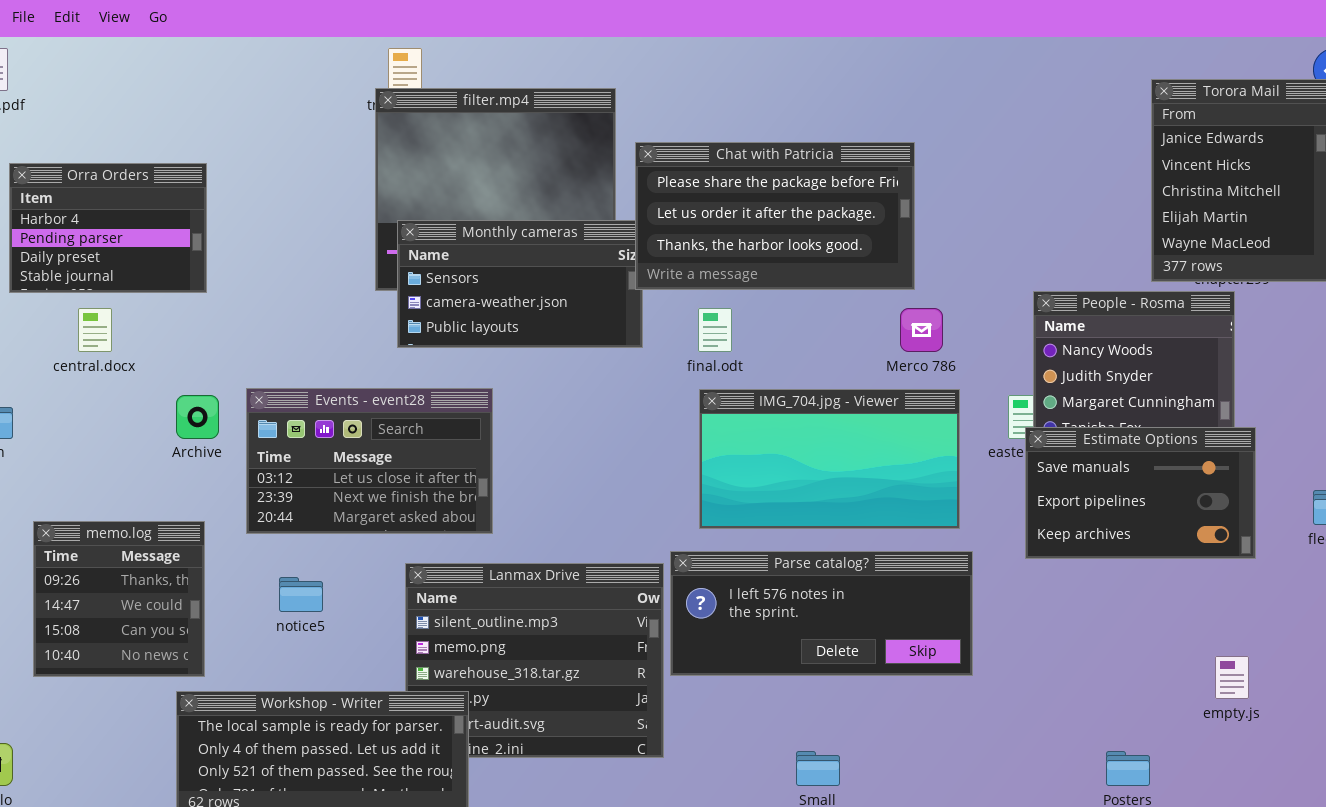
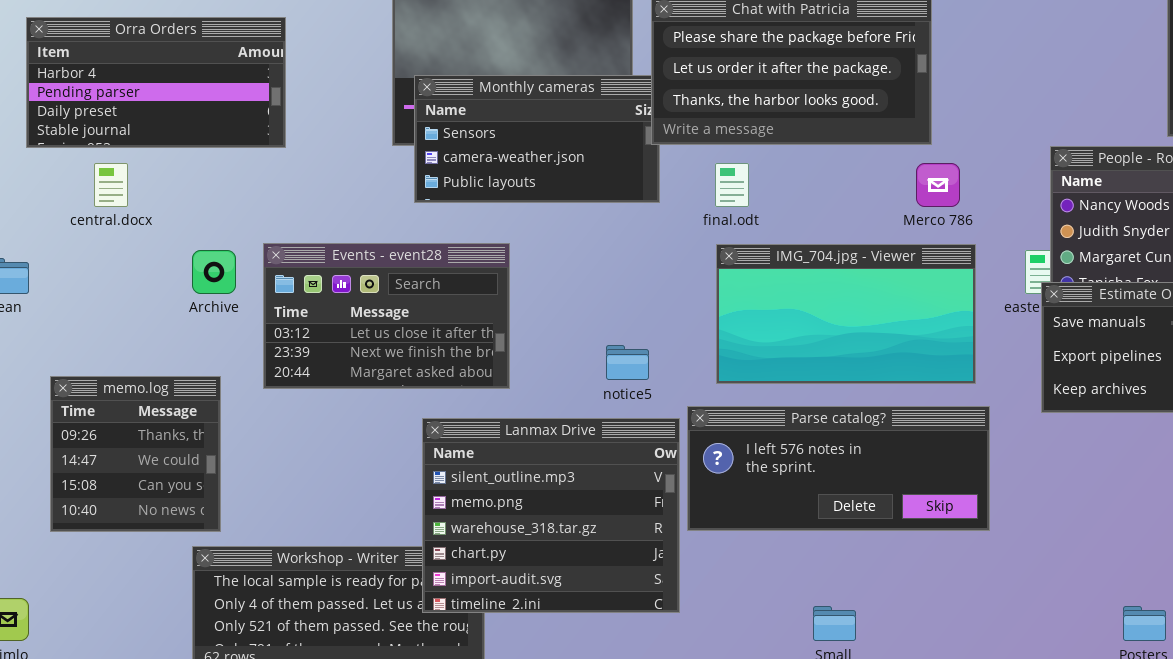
Orra Orders: [9,163,207,293] -> [26,17,286,148], resized
Lanmax Drive: [405,563,664,758] -> [422,418,680,613], raised
notice5: [279,577,323,612] -> [606,345,649,380], moved

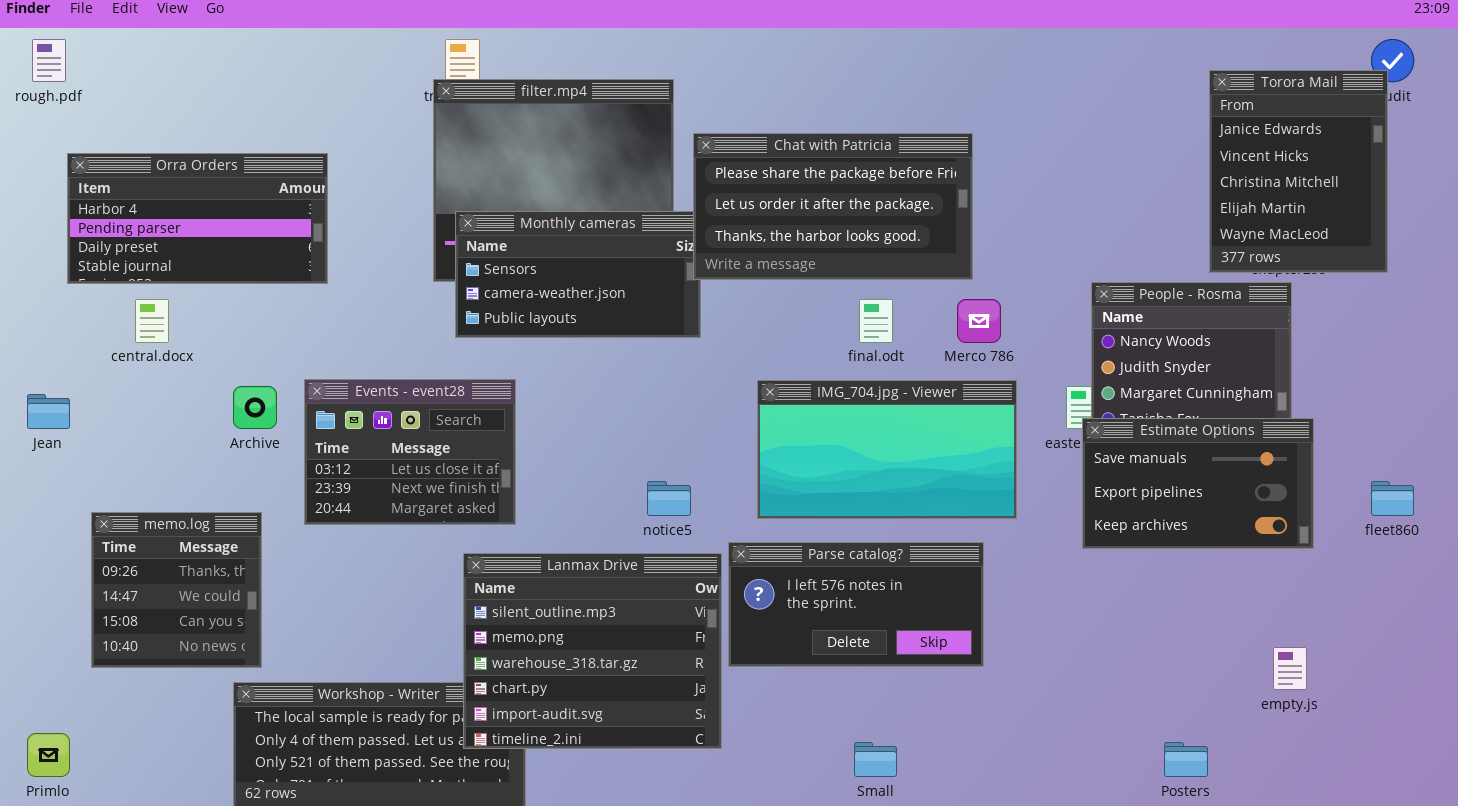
final.odt: [715,163,749,207] -> [859,299,893,343], moved
Events - event28: [263,243,510,389] -> [304,379,516,525], resized
Parse catalog?: [687,406,990,531] -> [728,542,984,667], resized

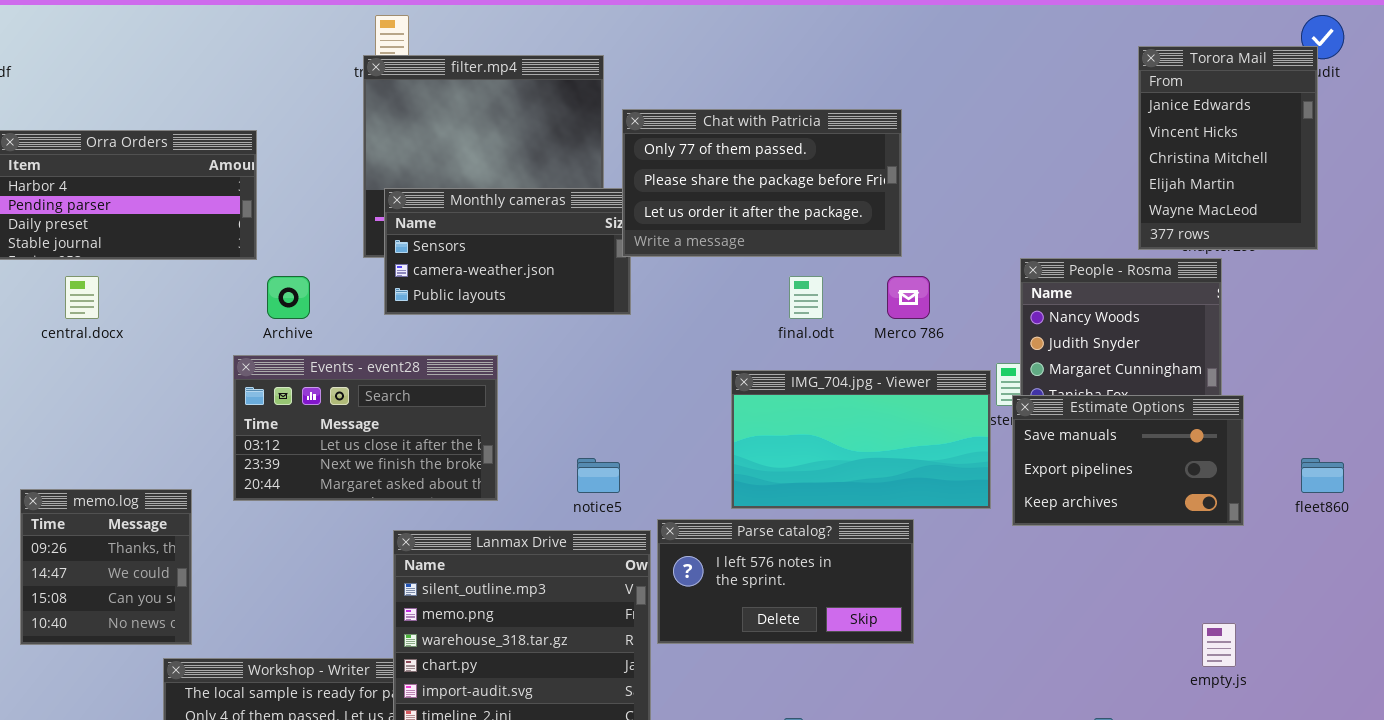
Chat with Patricia: [693,133,973,280] -> [622,109,902,257], scrolled up 1 row
Events - event28: [304,379,516,525] -> [233,355,498,501], resized
IMG_704.jpg - Viewer: [757,380,1017,519] -> [731,370,991,509], moved
Archive: [233,386,277,429] -> [267,276,310,319], moved

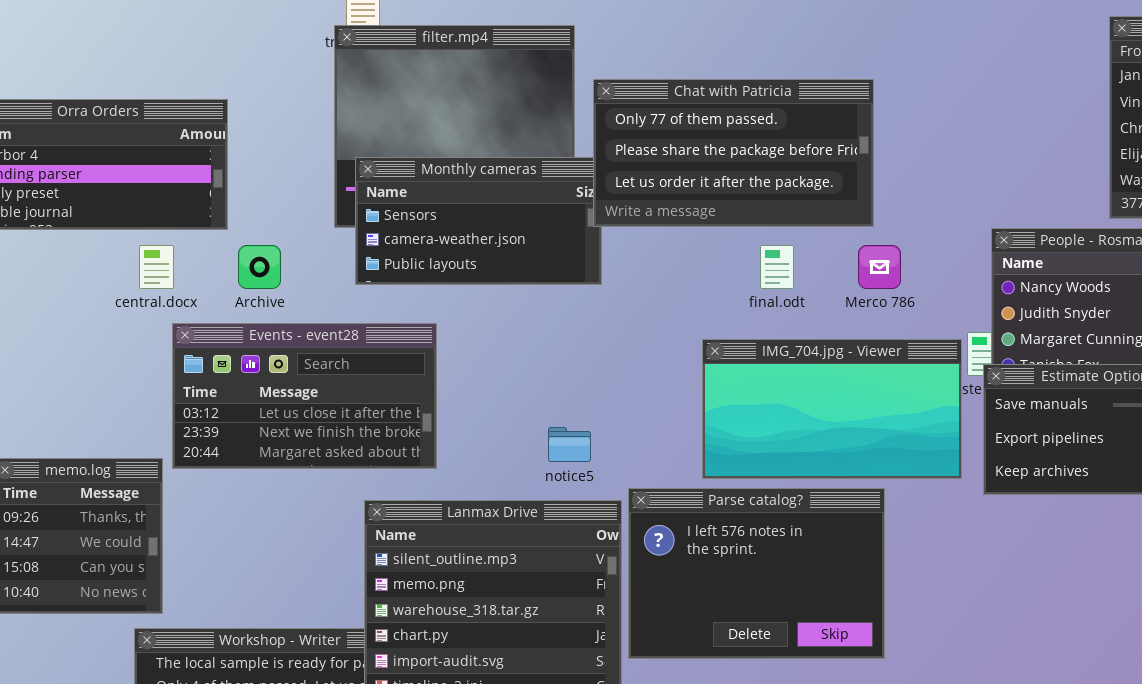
central.docx: [65,276,99,319] -> [139,245,174,289], moved
Events - event28: [233,355,498,501] -> [172,323,437,469], moved
Parse catalog?: [657,519,914,644] -> [628,488,885,659], resized

